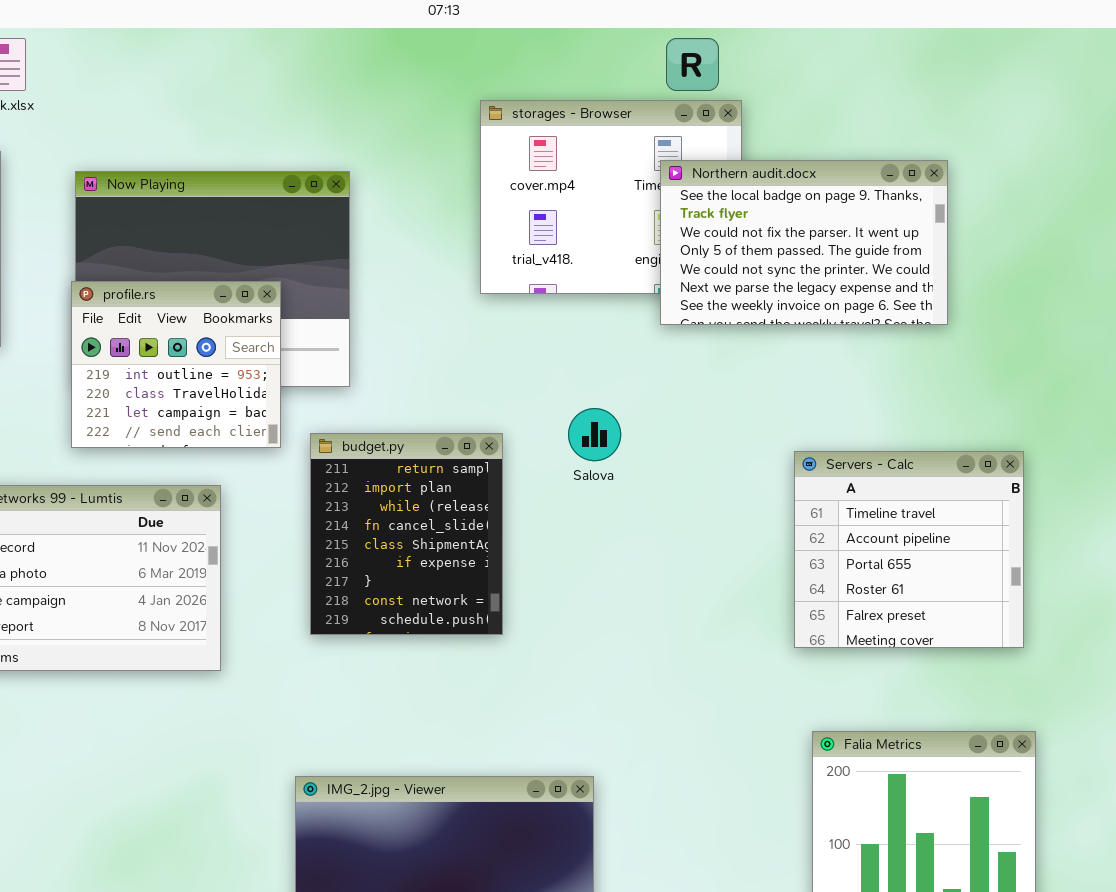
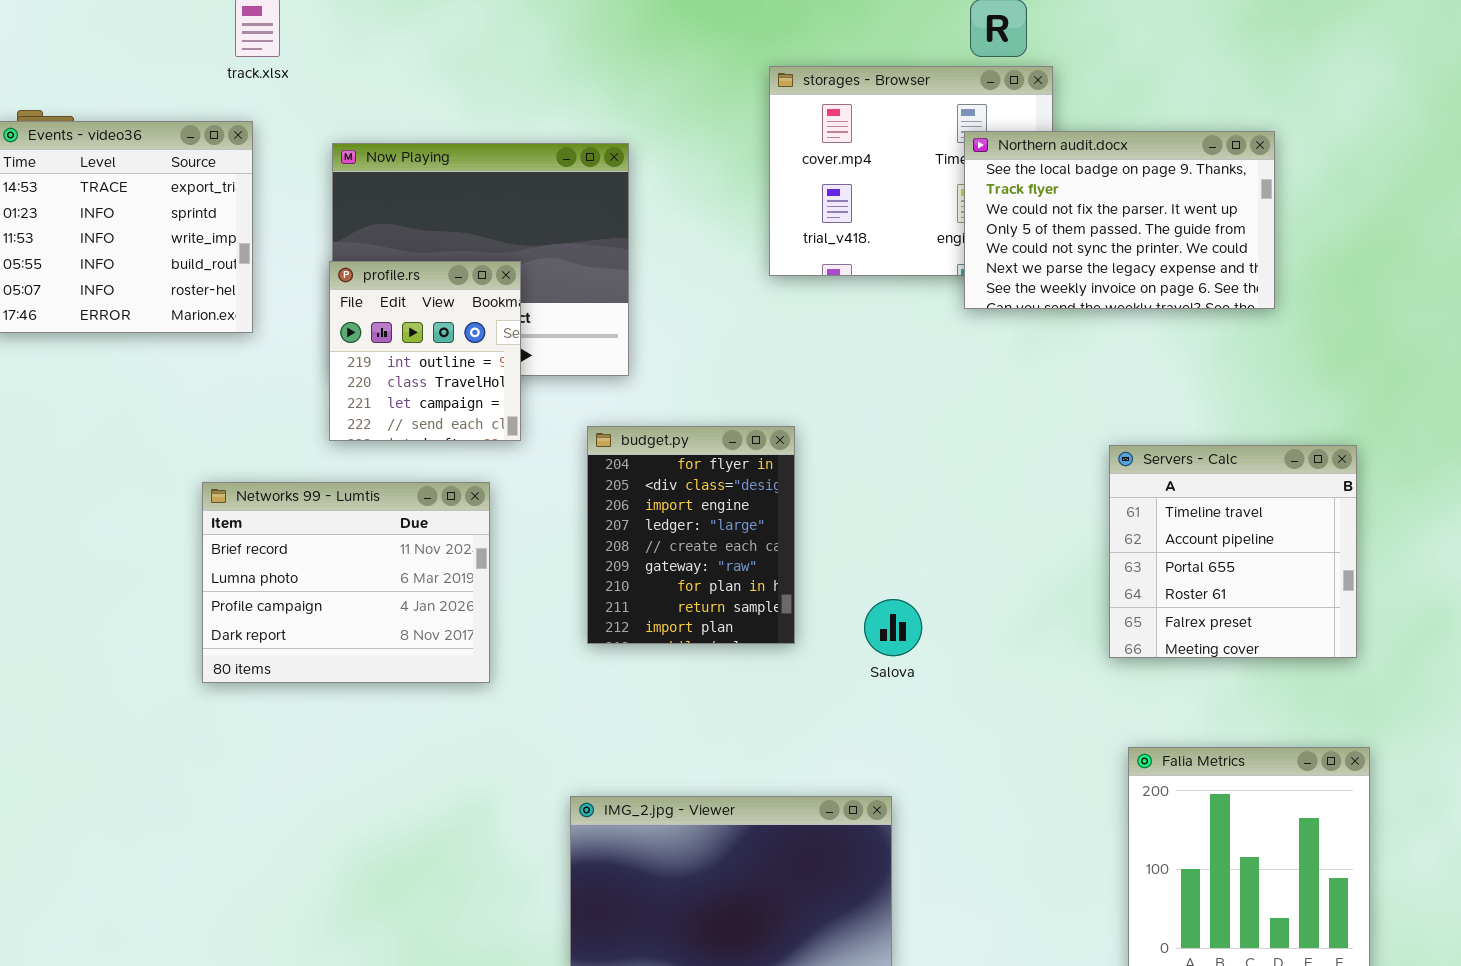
profile.rs: [71,281,281,448] -> [329,261,521,441], resized
Salova: [568,408,621,461] -> [864,599,922,656], moved
budget.py: [310,433,503,635] -> [587,426,795,644], scrolled up 7 rows

